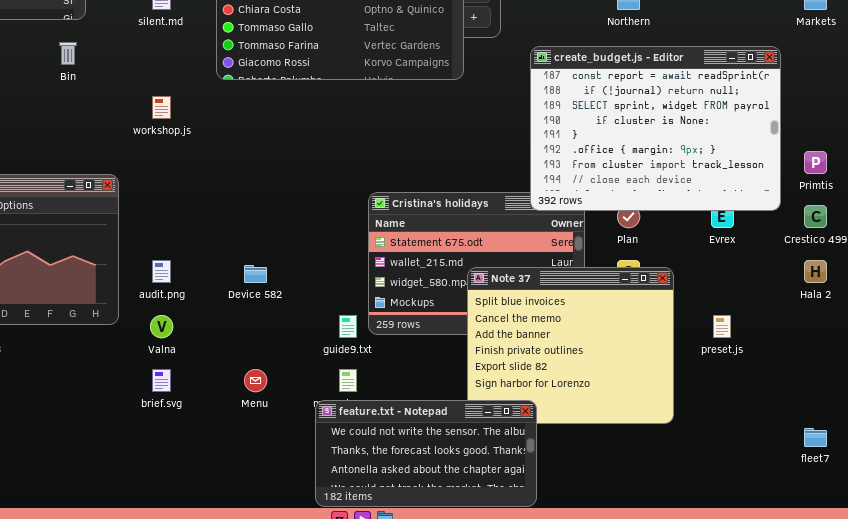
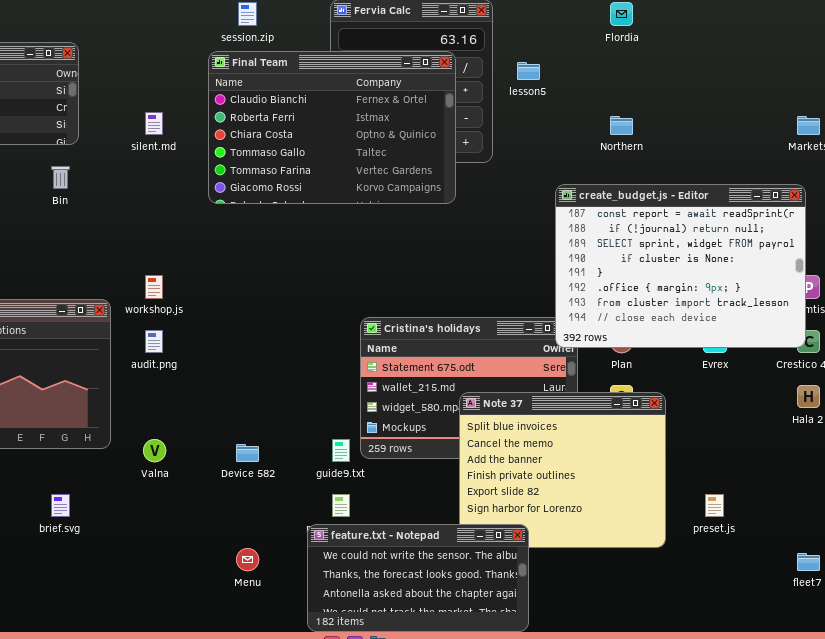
create_budget.js - Editor: [530,46,781,211] -> [555,184,806,348], moved
workshop.js: [152,96,171,119] -> [145,275,163,299], moved
audit.png: [152,260,171,283] -> [145,330,163,353], moved
Device 582: [244,265,267,283] -> [236,444,259,462], moved
preset.js: [713,315,731,338] -> [705,494,724,517], moved
brief.svg: [152,369,171,392] -> [51,494,70,517], moved
Menu: [244,369,267,392] -> [236,548,259,571], moved

